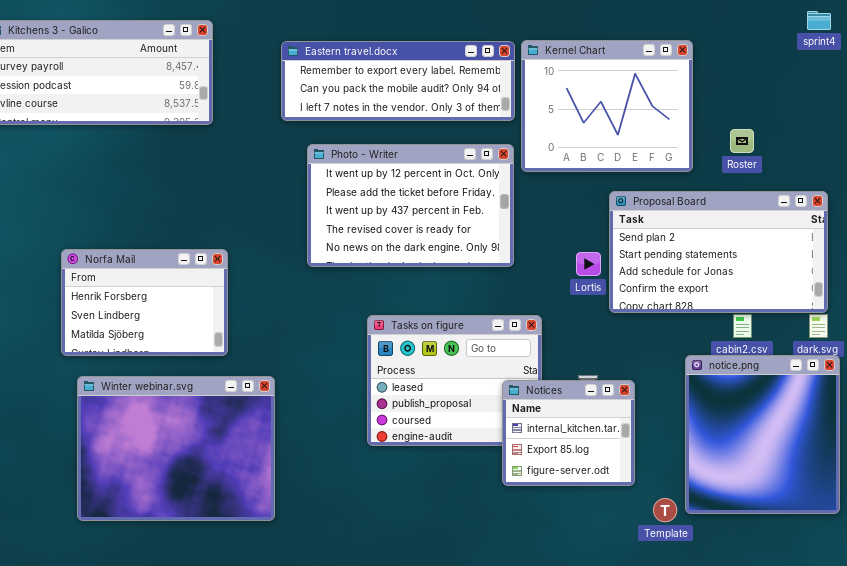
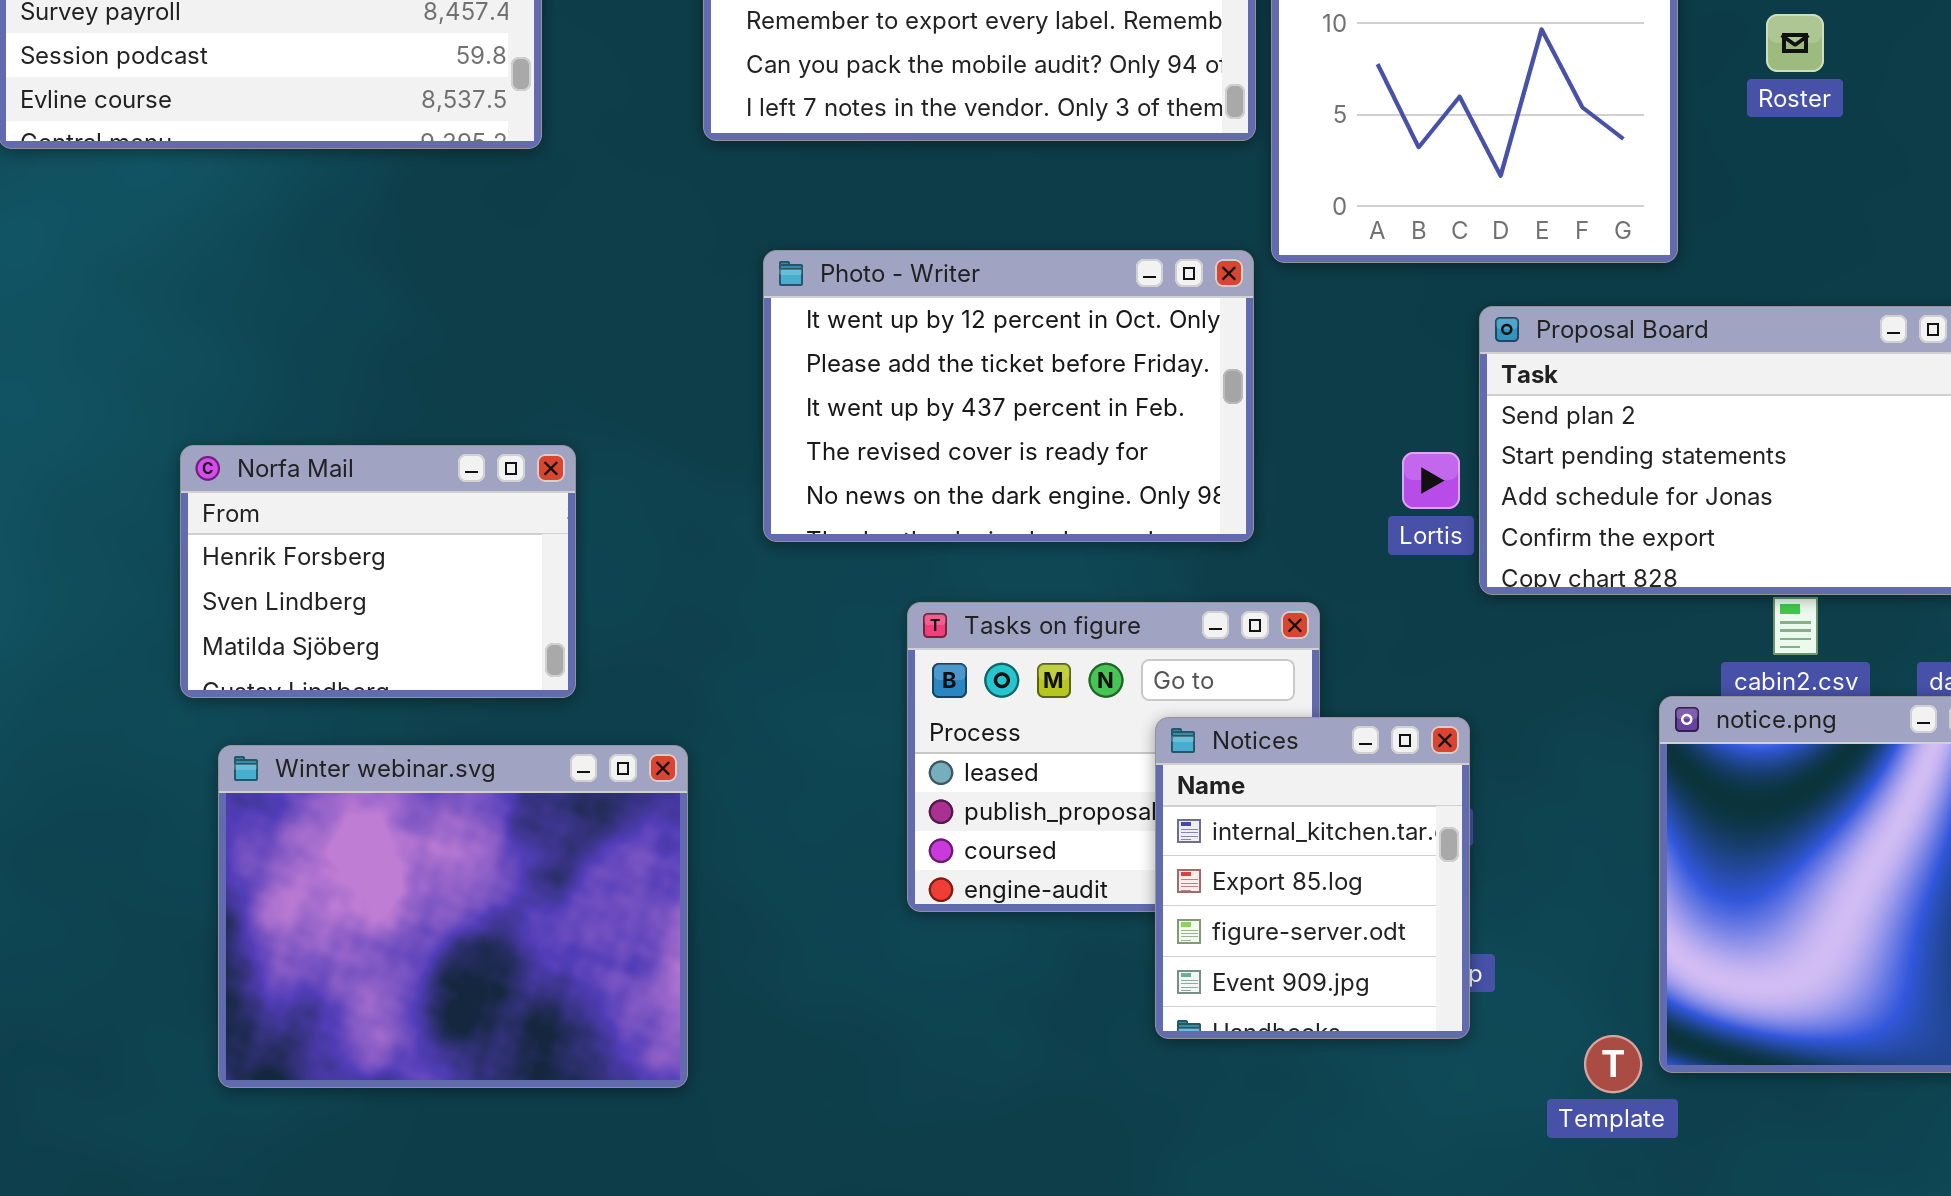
Roster: [730,129,754,153] -> [1766,14,1824,72], moved
Photo - Writer: [307,144,514,267] -> [763,250,1254,542], moved
Notices: [502,380,635,486] -> [1155,717,1470,1039], moved, resized

